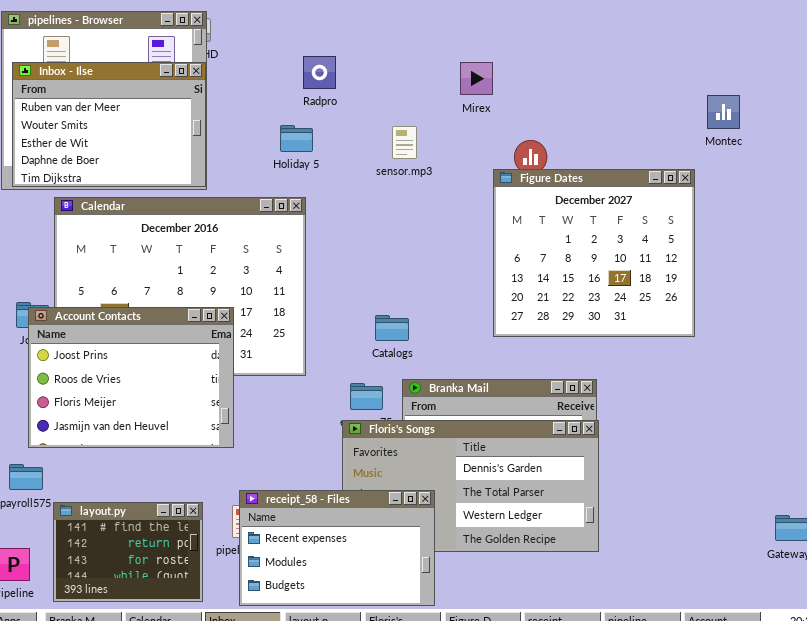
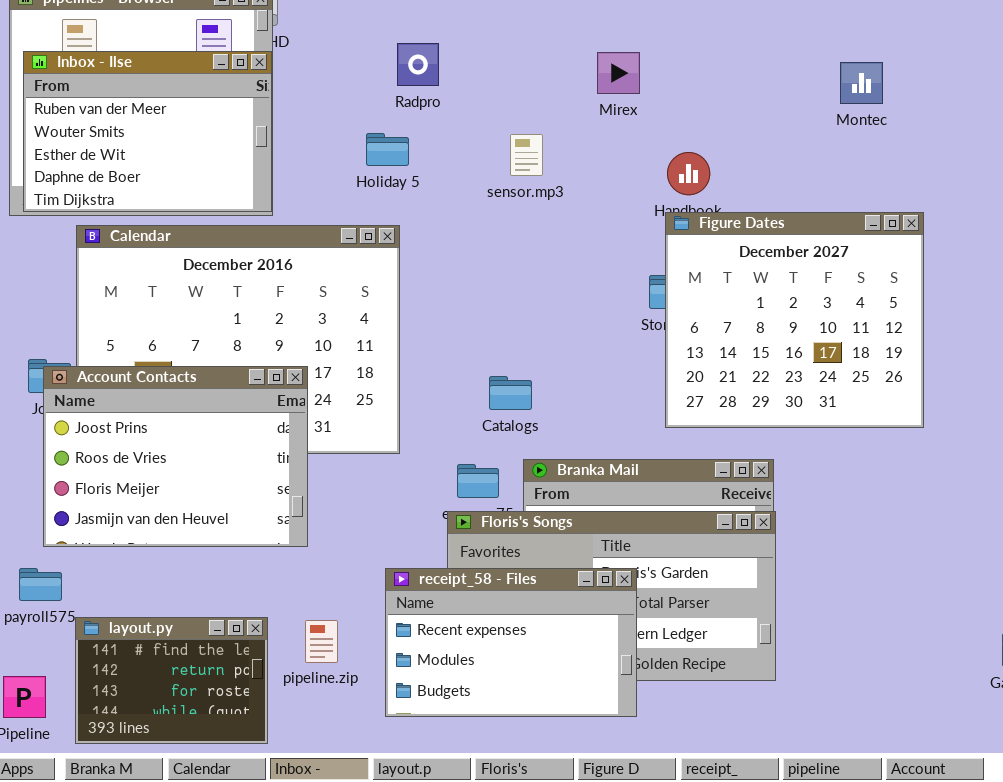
Montec: [707,95,740,129] -> [840,62,883,104], moved
Figure Dates: [493,169,695,337] -> [665,212,924,428], moved
receipt_58 - Files: [239,490,435,606] -> [385,568,637,717], moved

